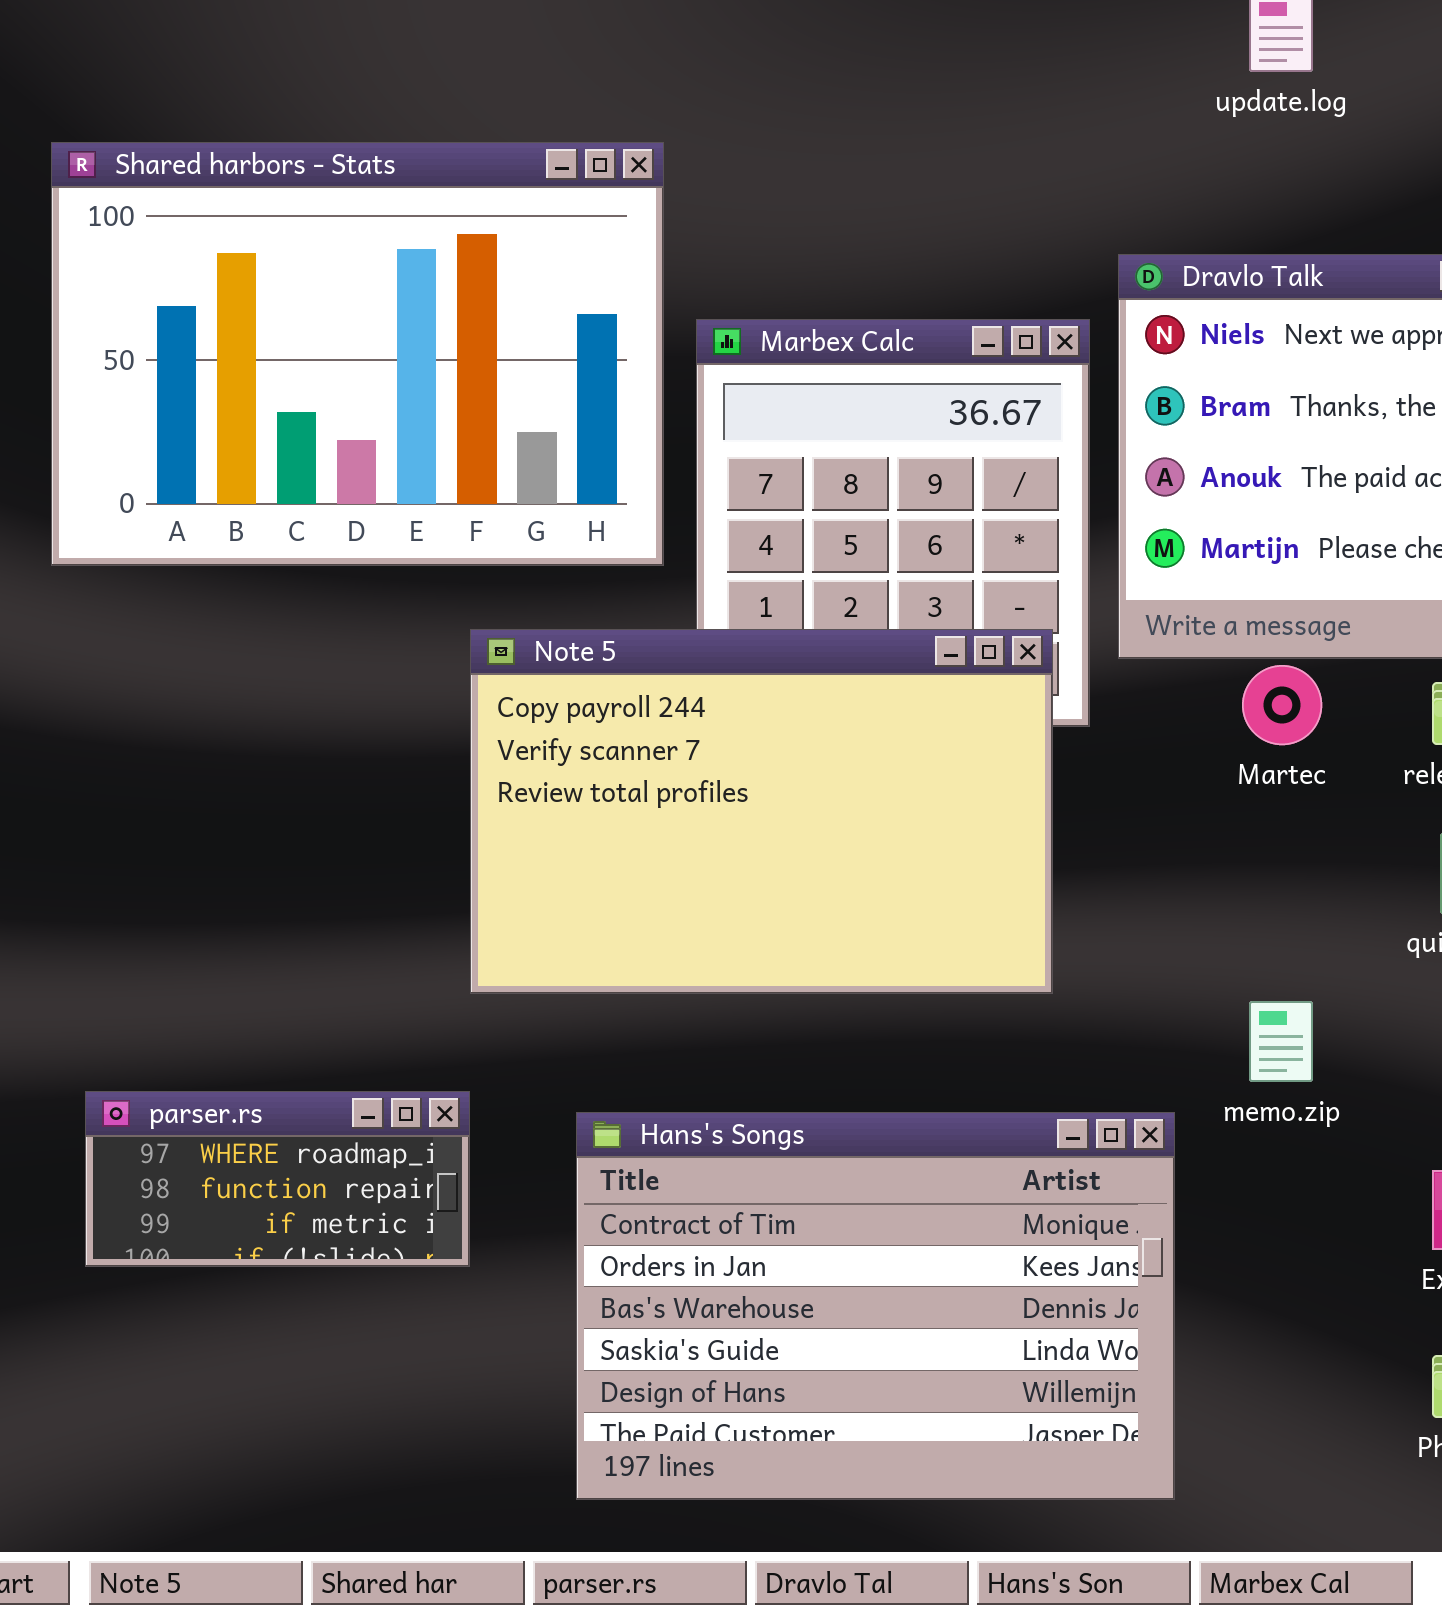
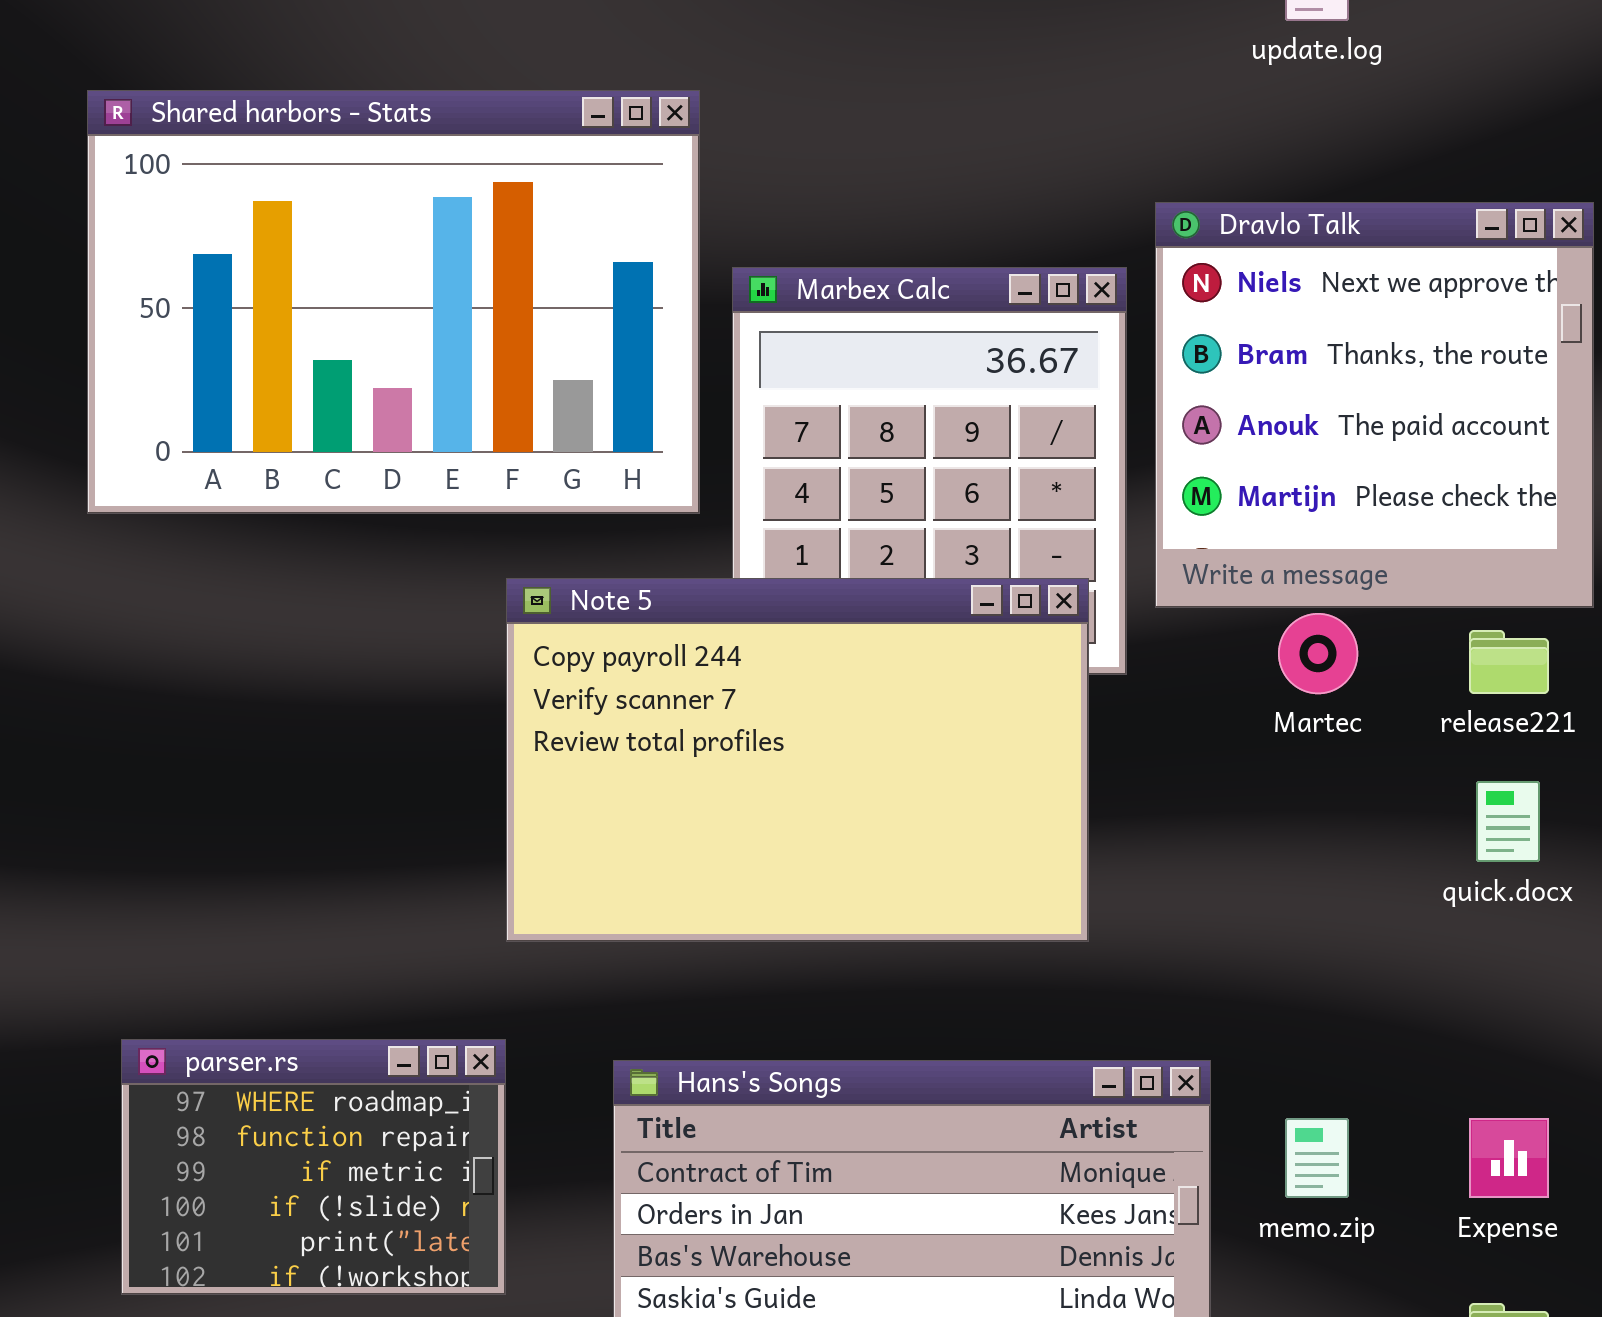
memo.zip: [1249,1001,1313,1082] -> [1285,1118,1349,1198], moved
parser.rs: [85,1091,470,1267] -> [121,1039,506,1295], resized

